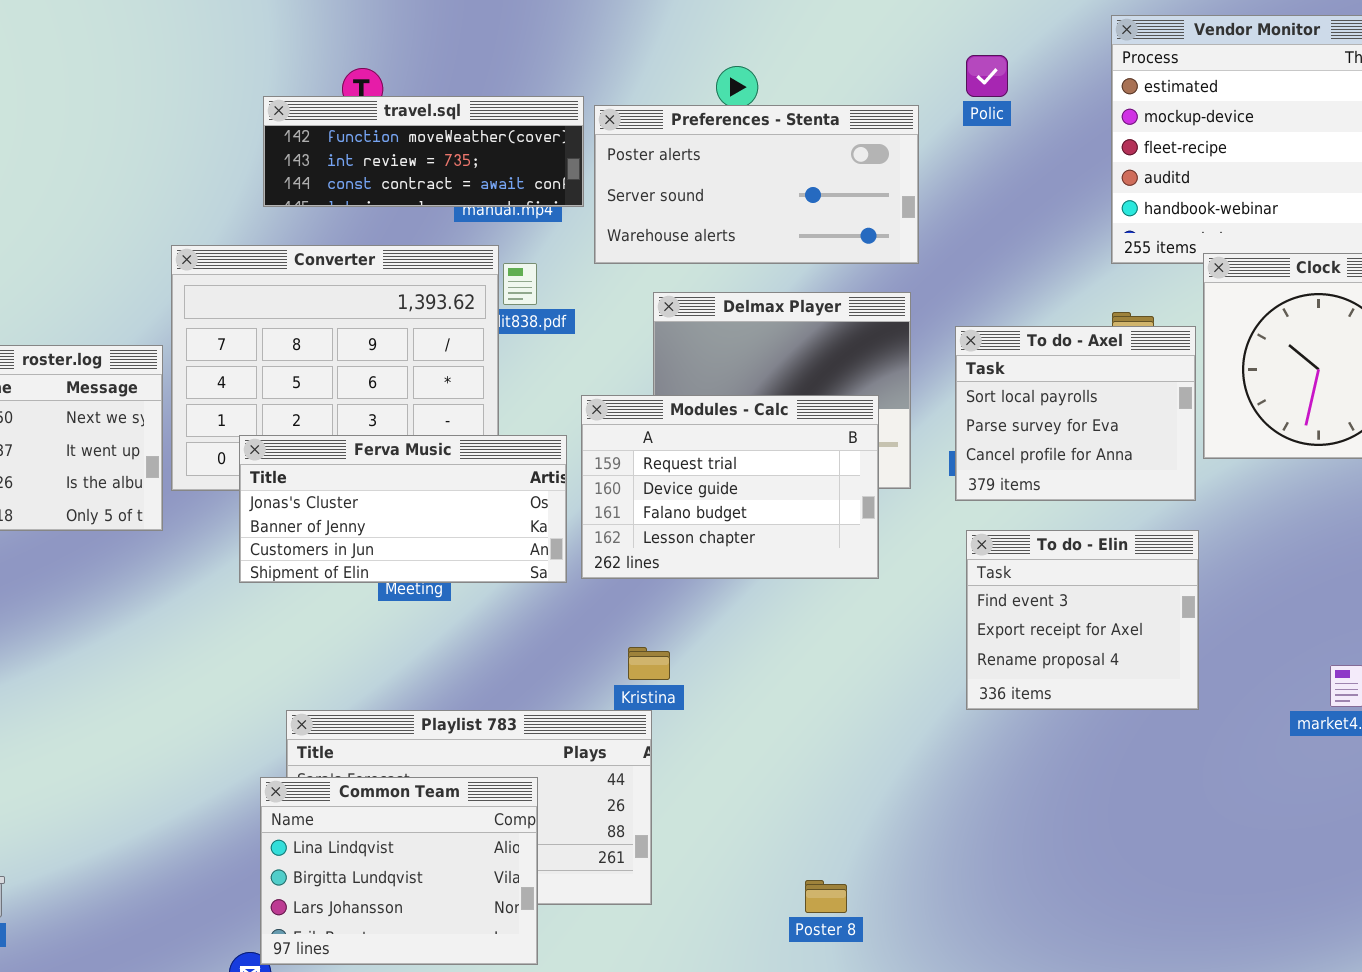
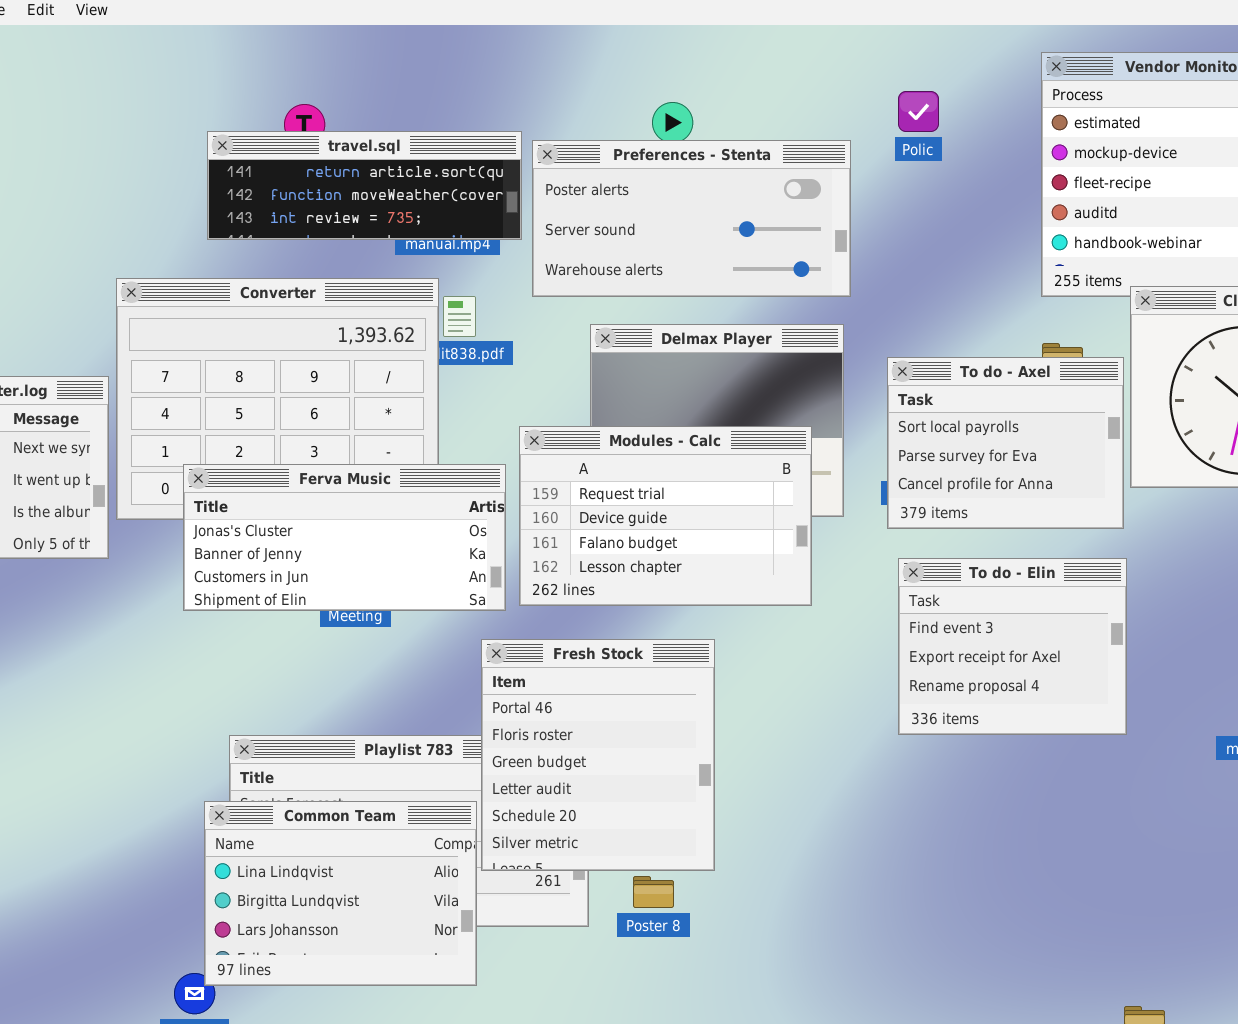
travel.sql: [263,96,584,207] -> [207,131,522,240], scrolled up 1 row
Fresh Stock: none -> [481,639,715,871], opened
Poster 8: [805,880,847,913] -> [633,876,674,908], moved

